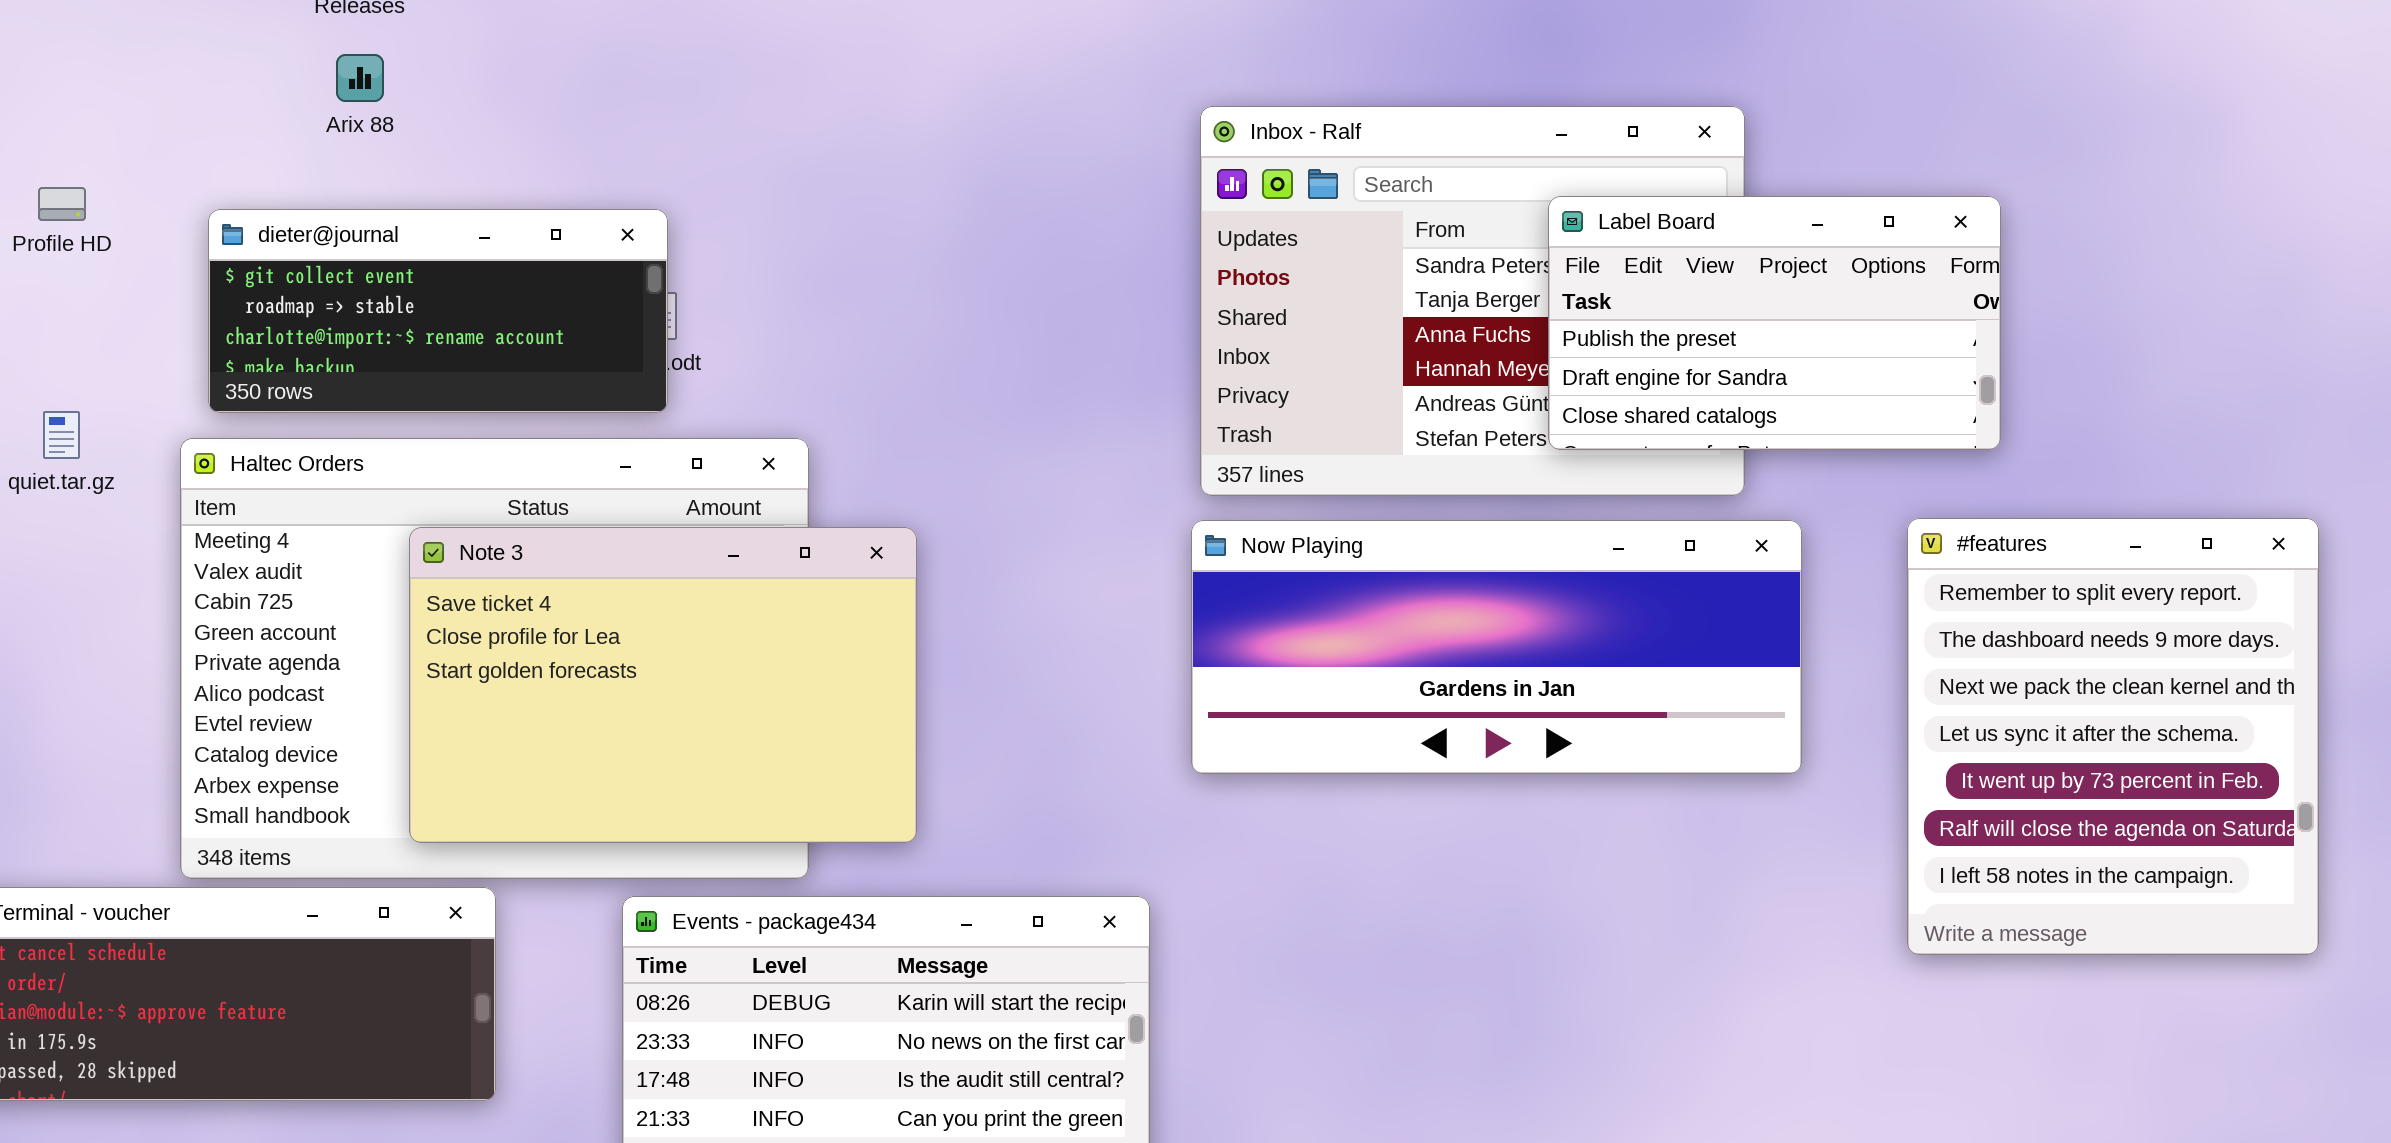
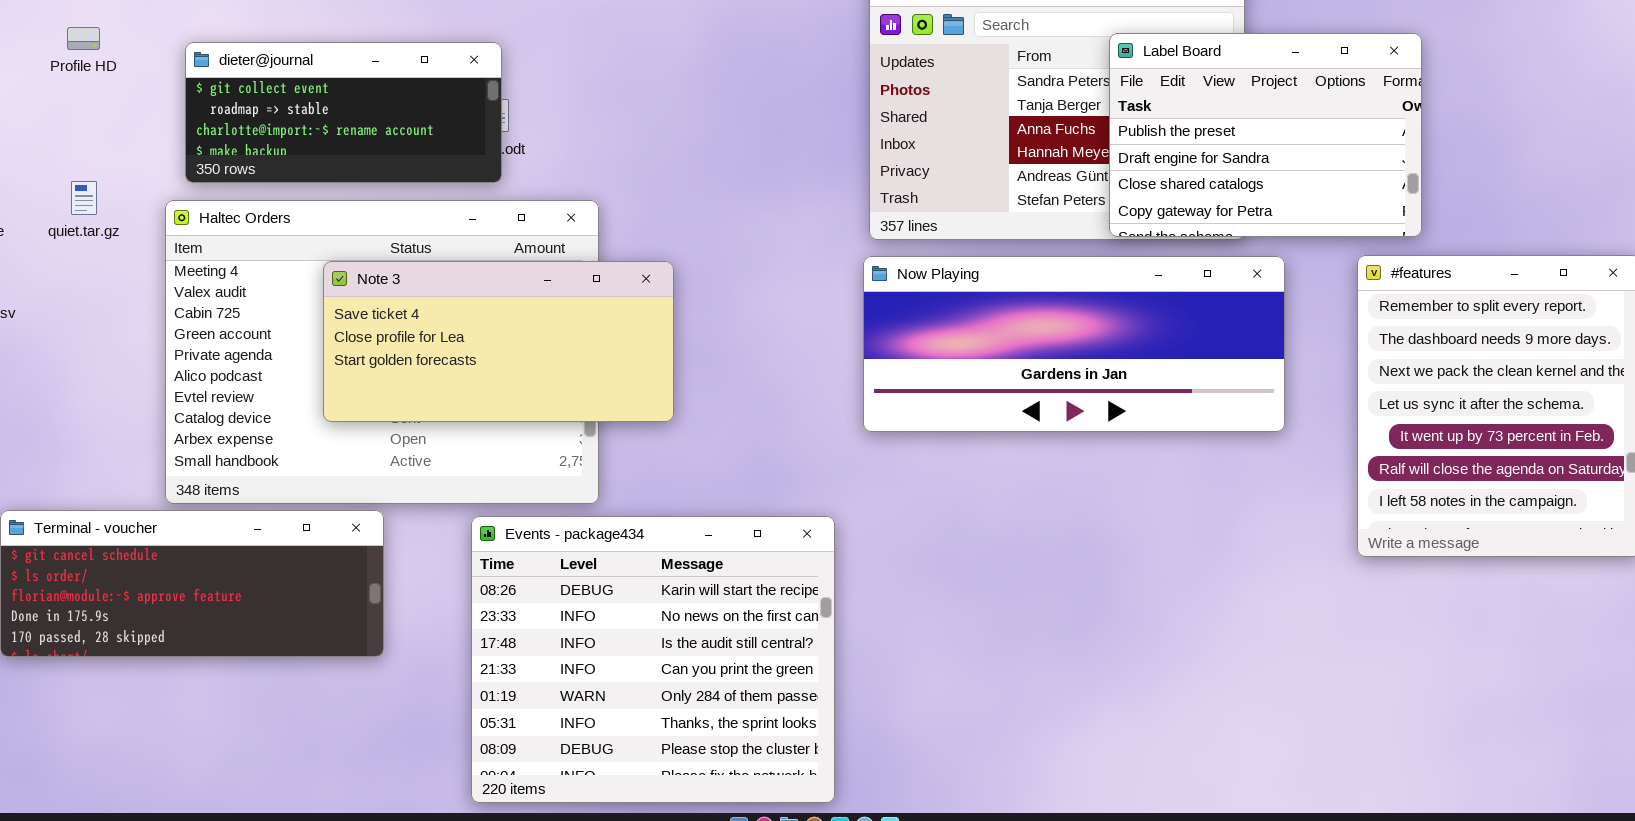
Label Board: [1548,196,2001,450] -> [1109,33,1422,237], resized
Note 3: [409,527,917,843] -> [323,261,674,422], resized

